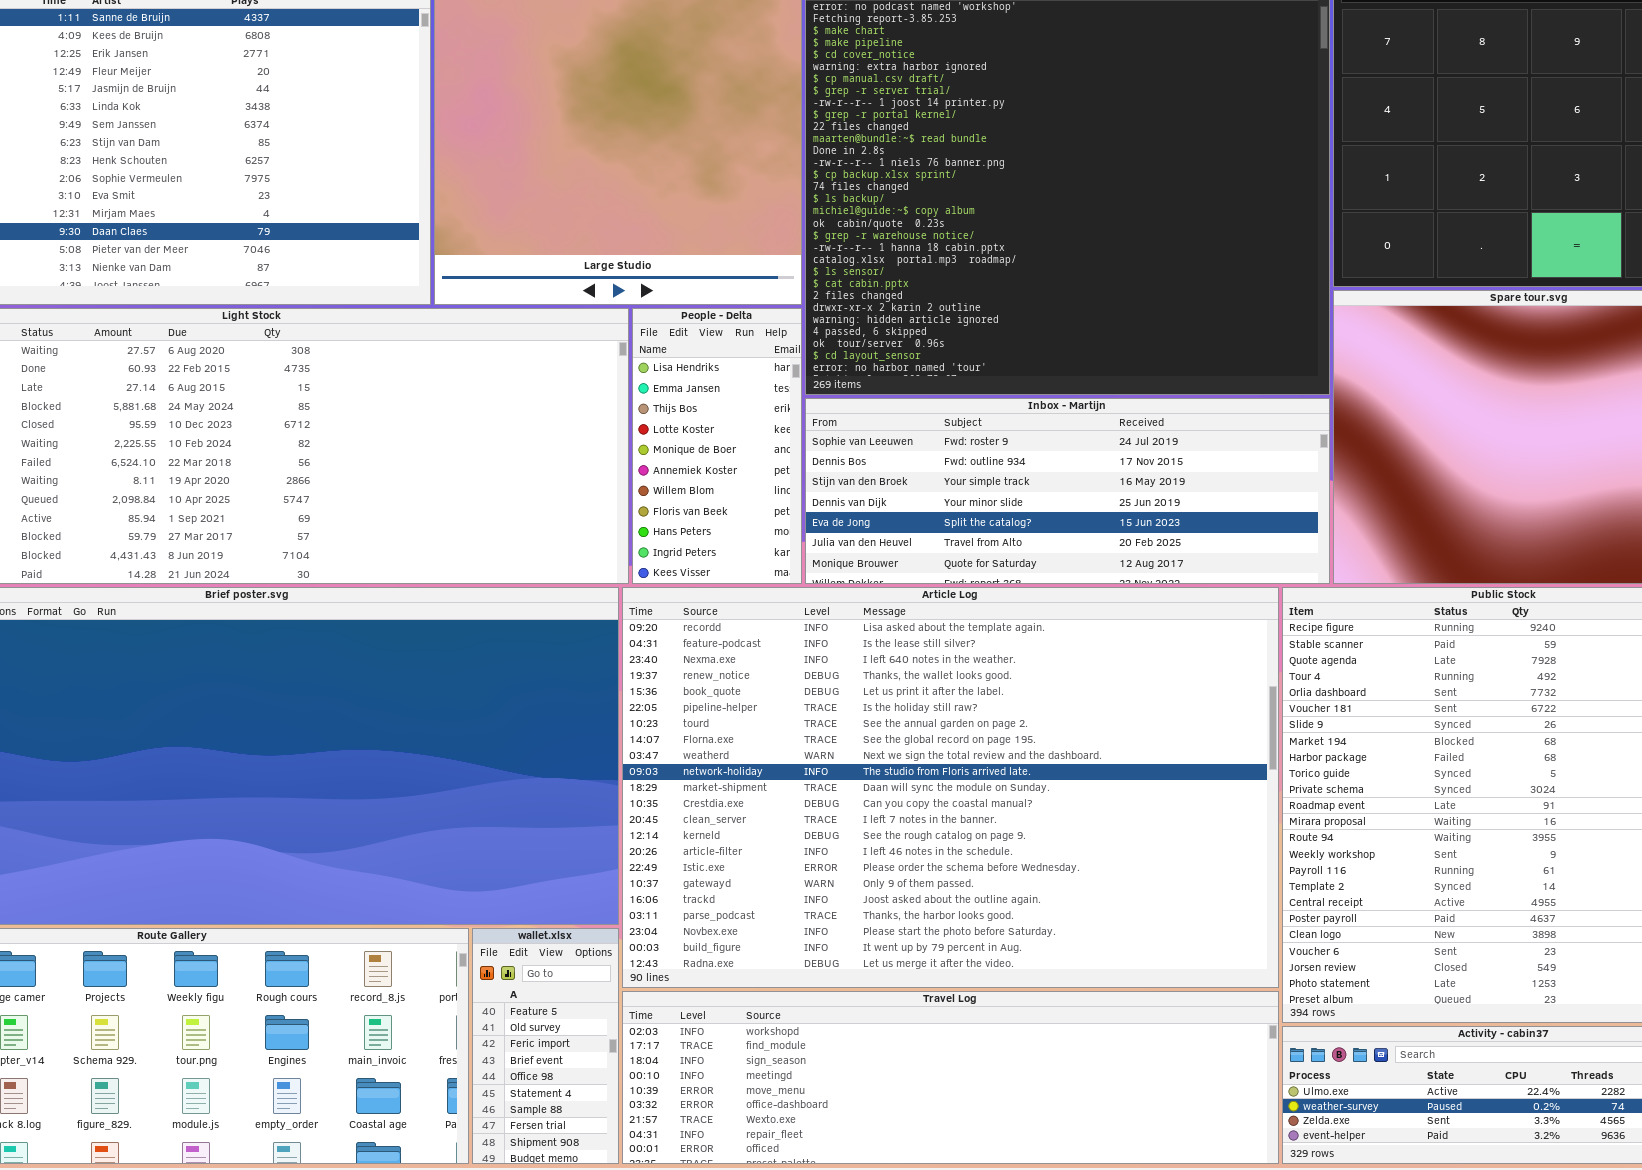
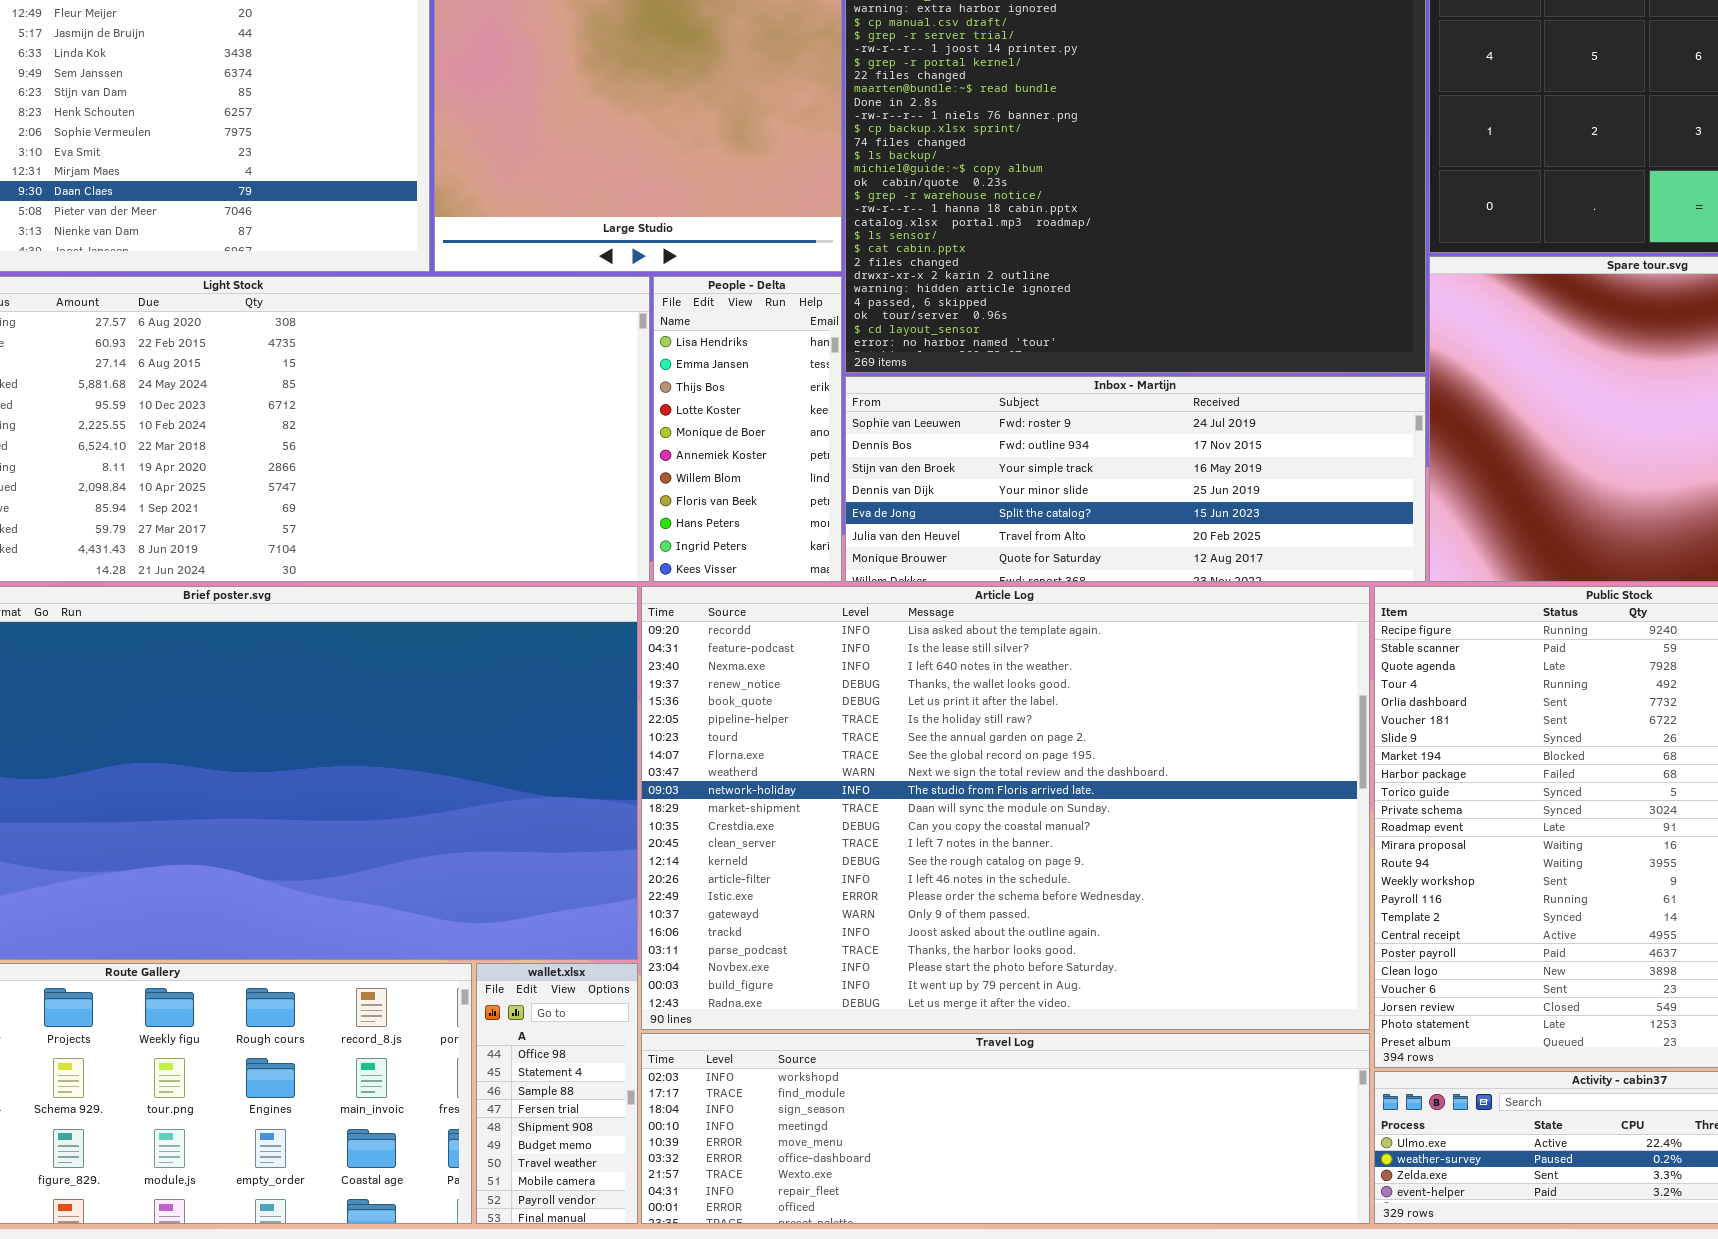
wallet.xlsx: [472,928,619,1164] -> [476,963,638,1224], scrolled down 4 rows

